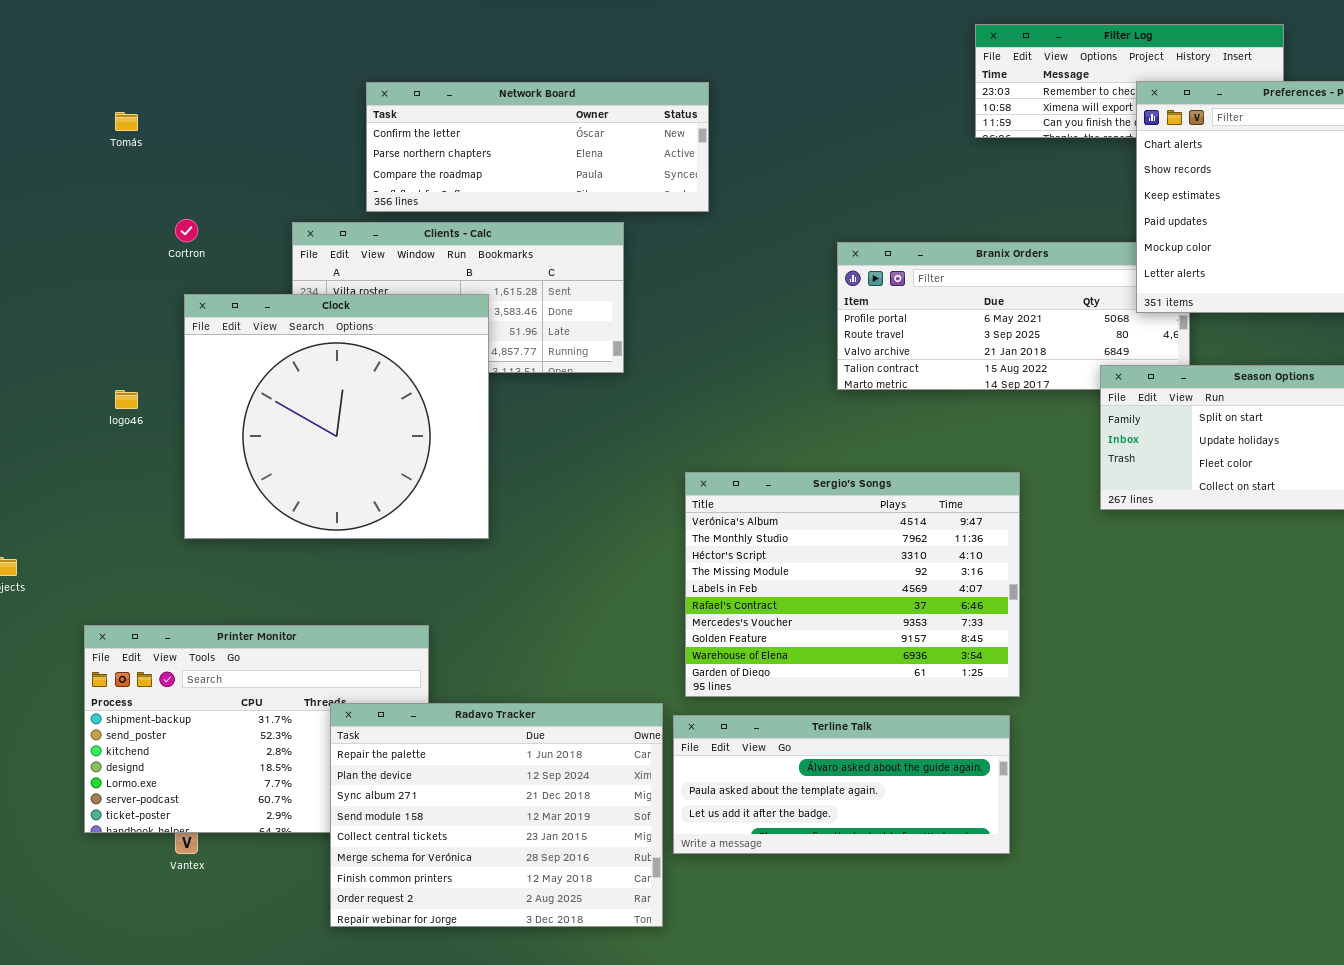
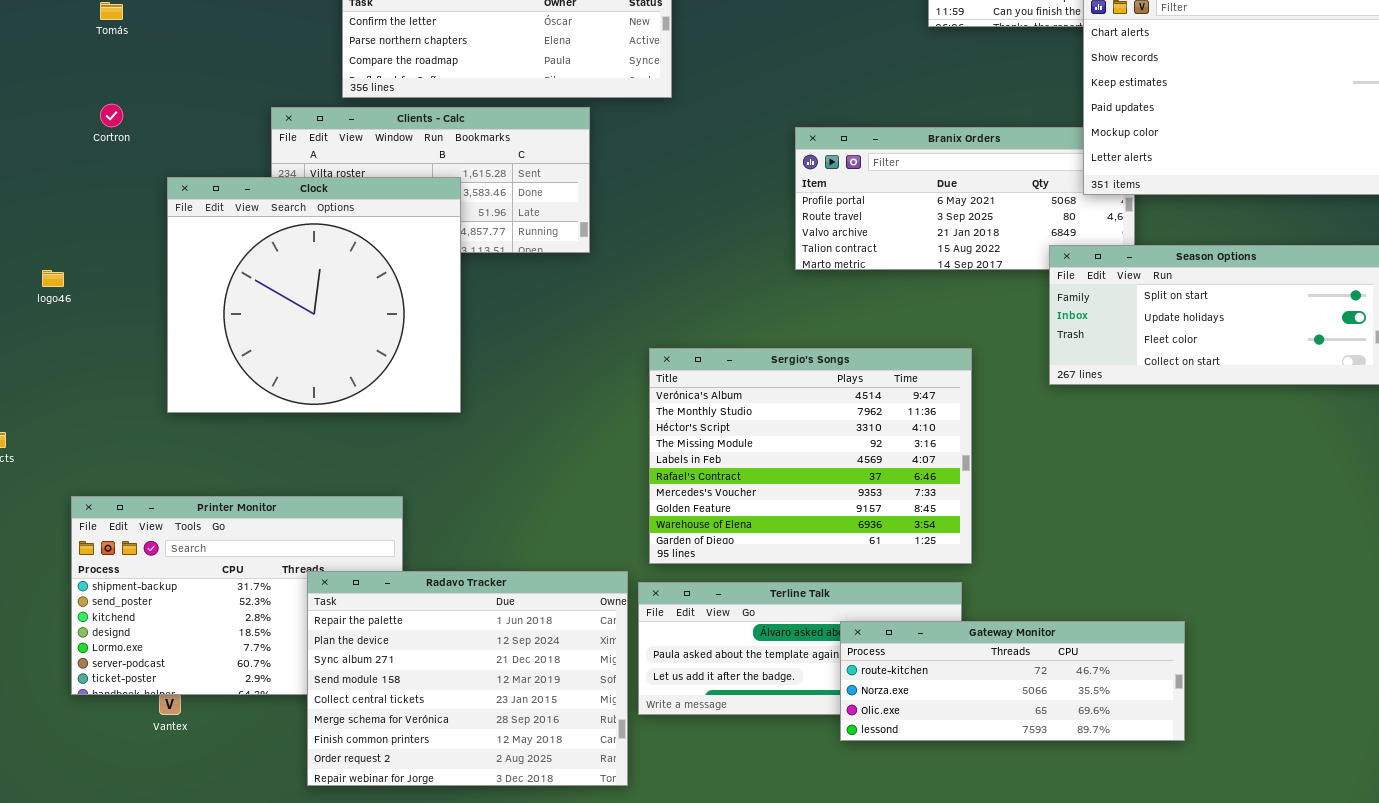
Cortron: [175,219,198,242] -> [100,104,123,127], moved
logo46: [115,390,138,409] -> [42,270,64,287], moved
Gateway Monitor: none -> [840,621,1185,741], opened

